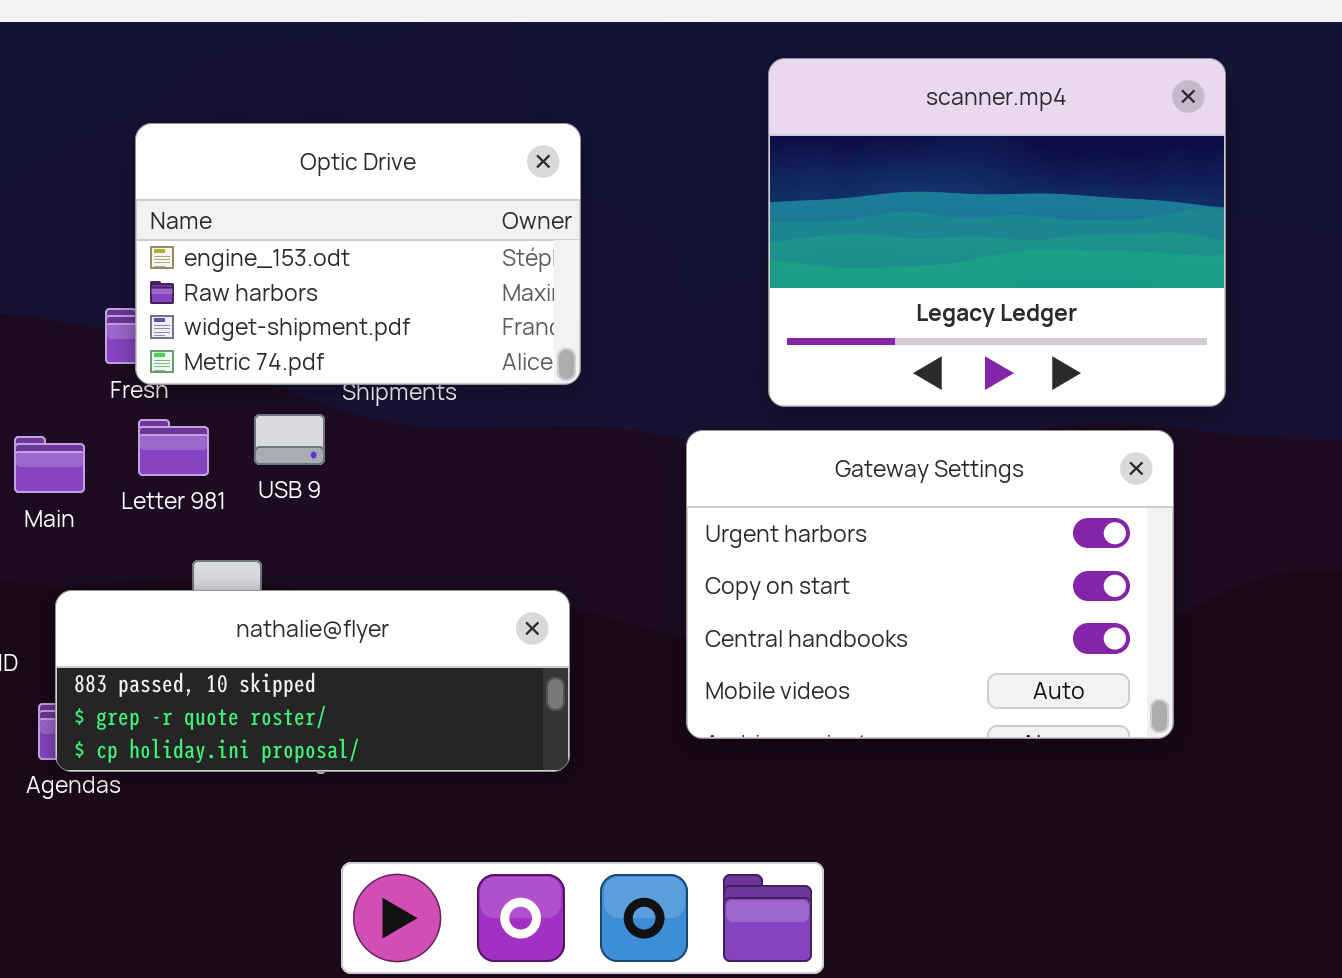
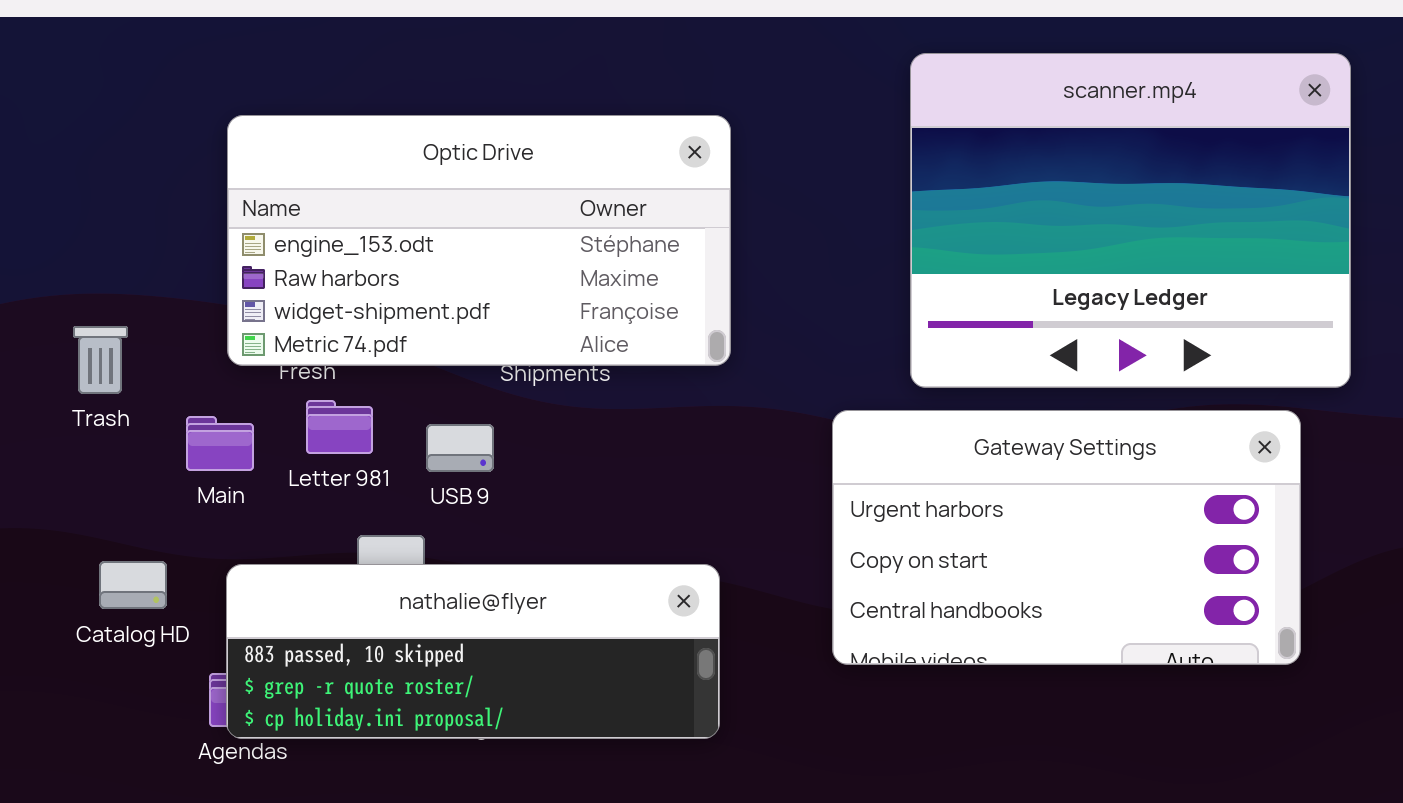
Optic Drive: [135,123,581,385] -> [227,115,731,366], resized
USB 9: [254,414,325,465] -> [426,424,494,472], moved
Gateway Settings: [686,430,1174,739] -> [832,410,1301,665], resized

